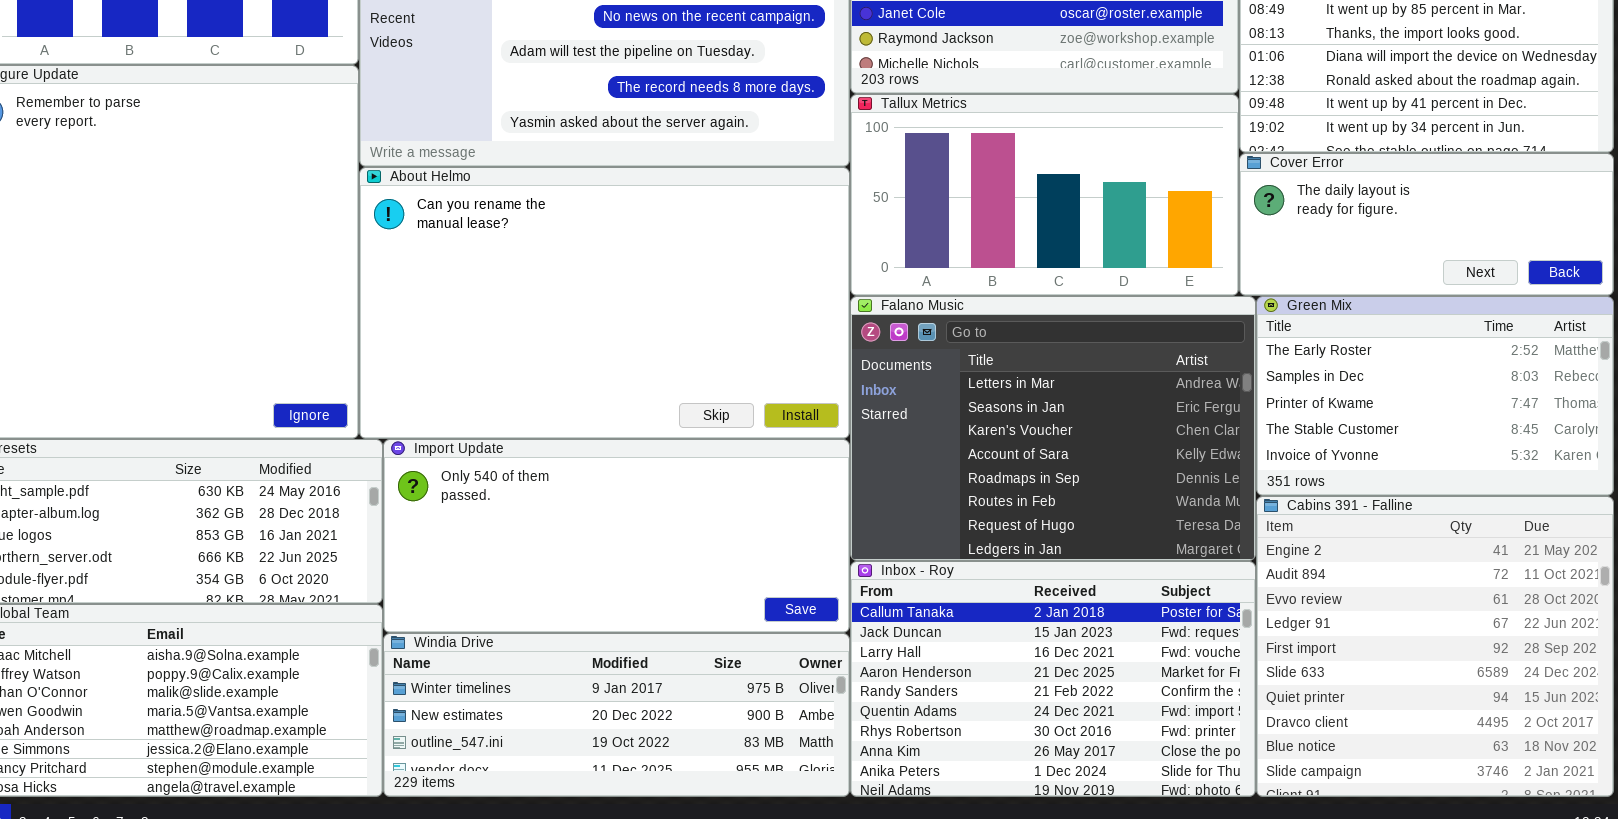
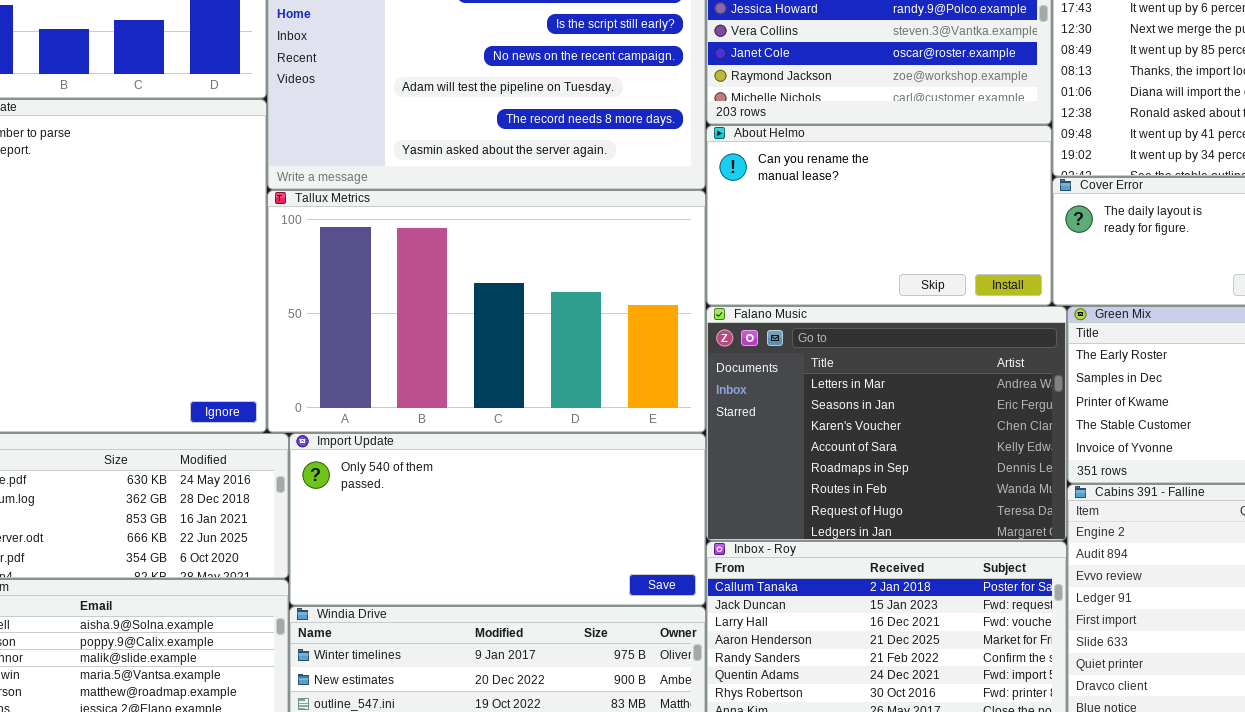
Tallux Metrics: [850,94,1239,296] -> [267,190,706,433], moved, resized
About Helmo: [359,167,850,439] -> [706,125,1052,306], moved, resized

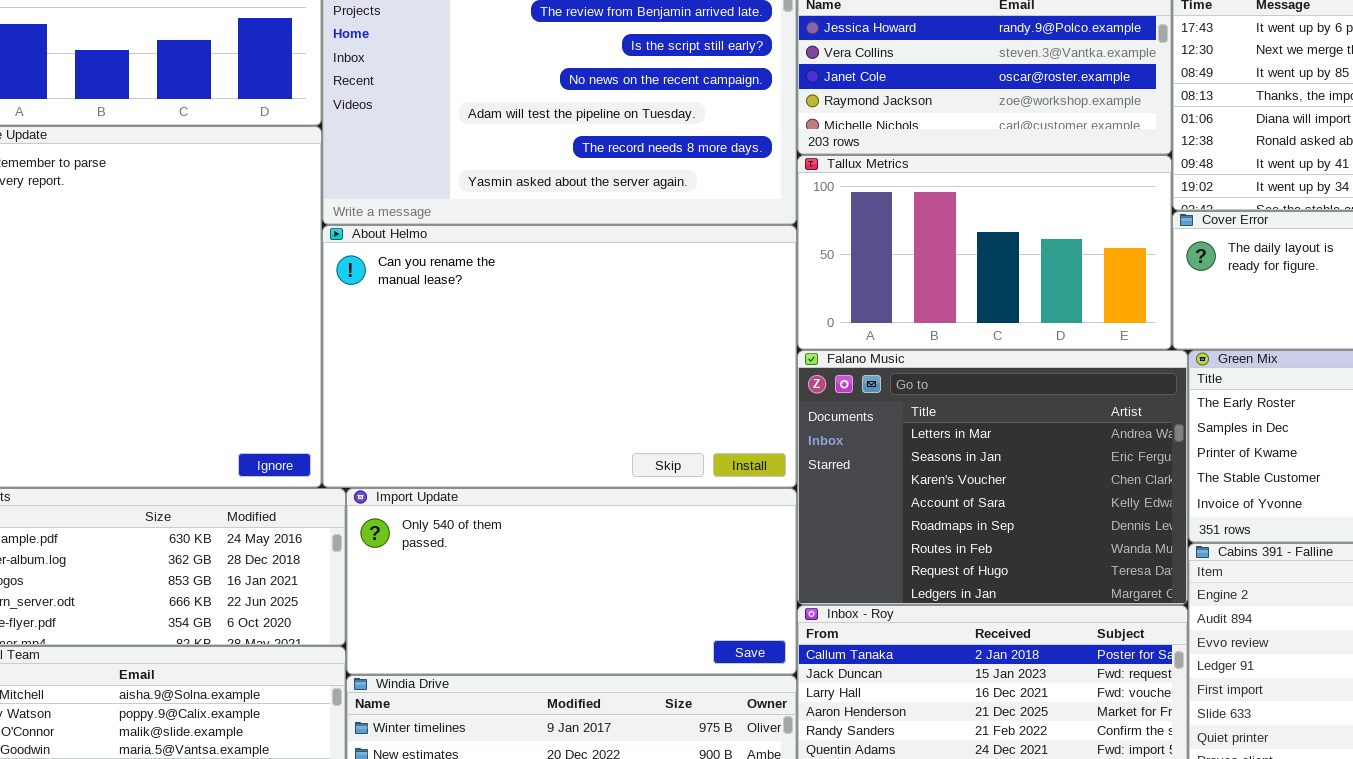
About Helmo: [706,125,1052,306] -> [322,225,797,488], moved, resized
Tallux Metrics: [267,190,706,433] -> [797,155,1172,350], moved, resized

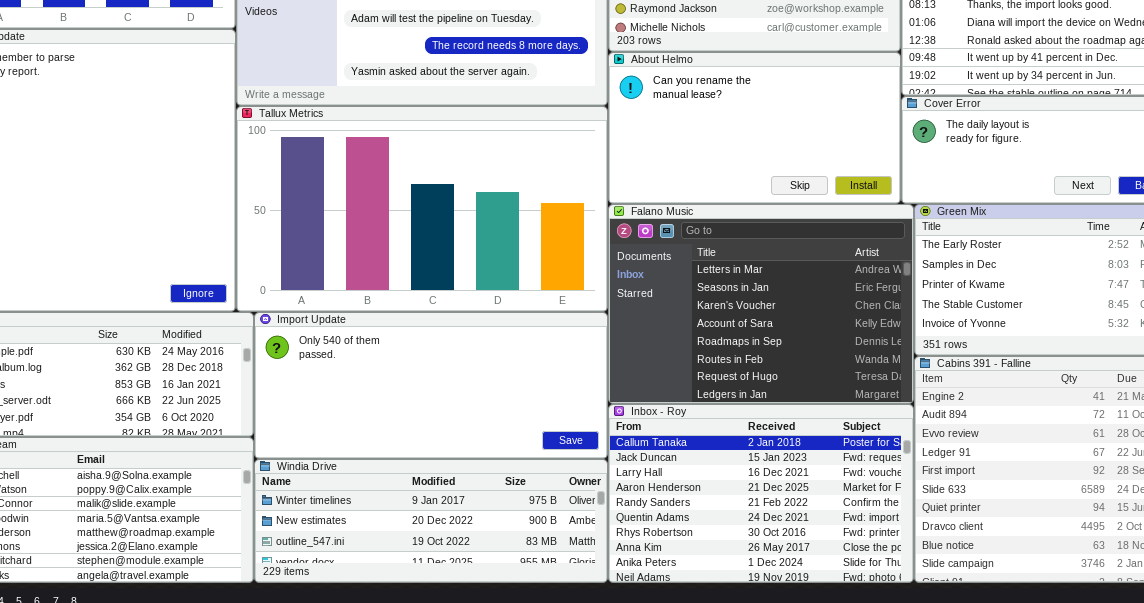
Tallux Metrics: [797,155,1172,350] -> [236,106,608,312], moved, resized
About Helmo: [322,225,797,488] -> [608,52,901,204], moved, resized

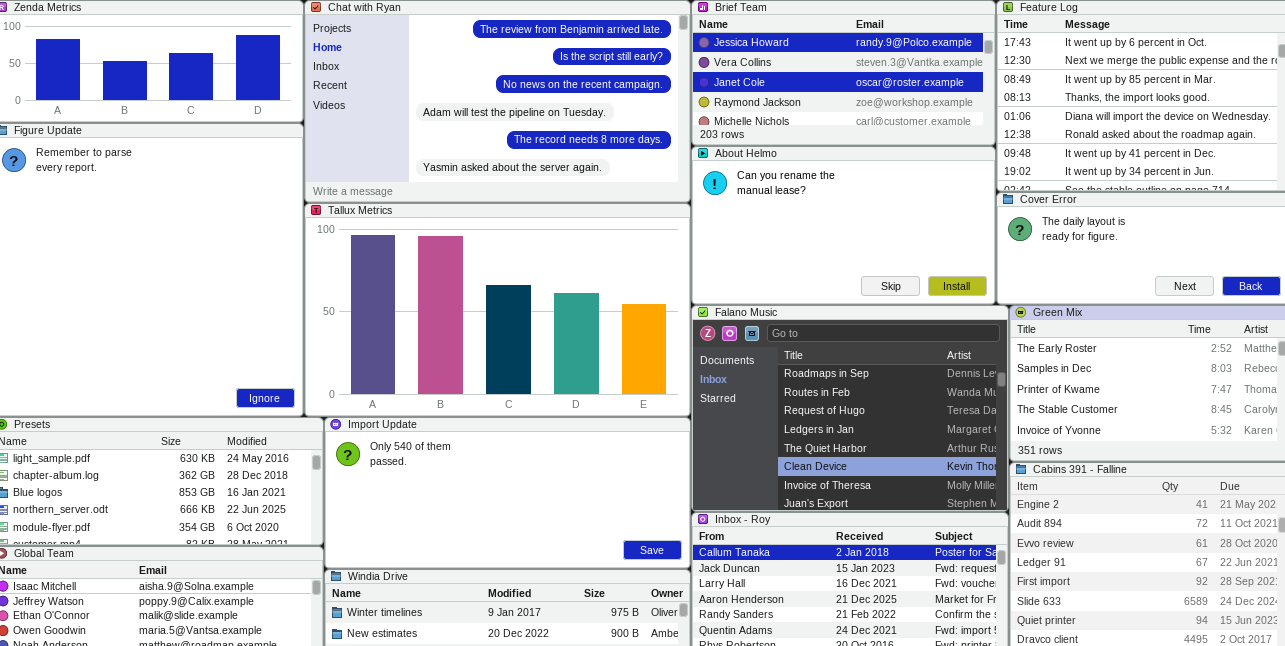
Falano Music: [608,204,914,404] -> [691,305,1009,512], scrolled down 4 rows

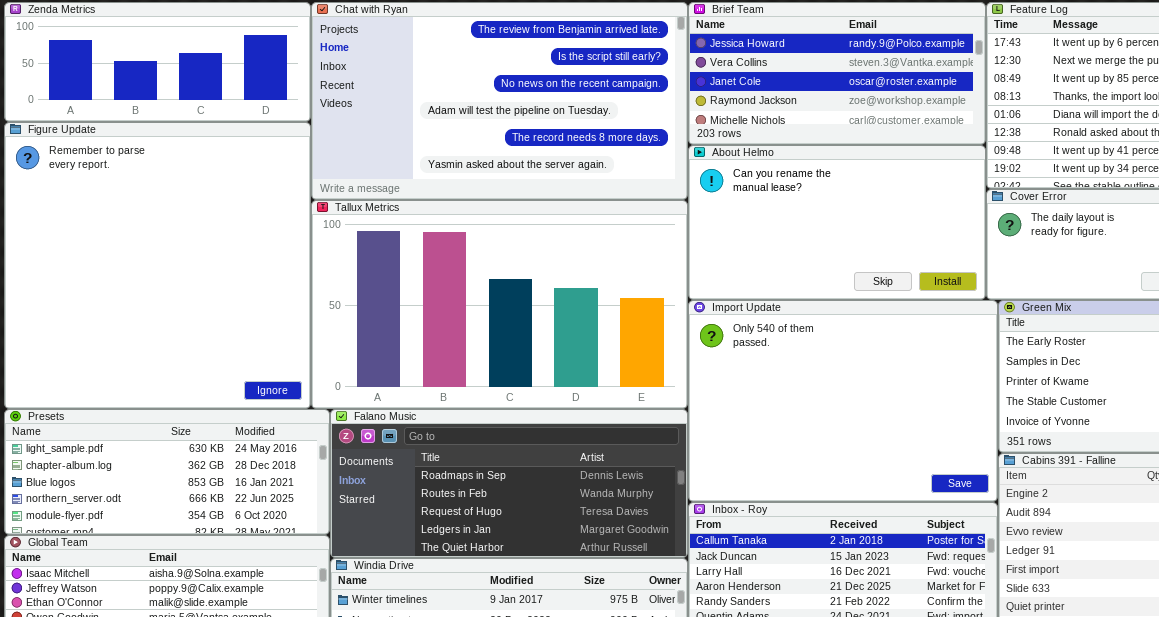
Falano Music: [691,305,1009,512] -> [330,409,688,558], moved, resized
Import Update: [324,417,691,569] -> [688,300,998,502], moved, resized

